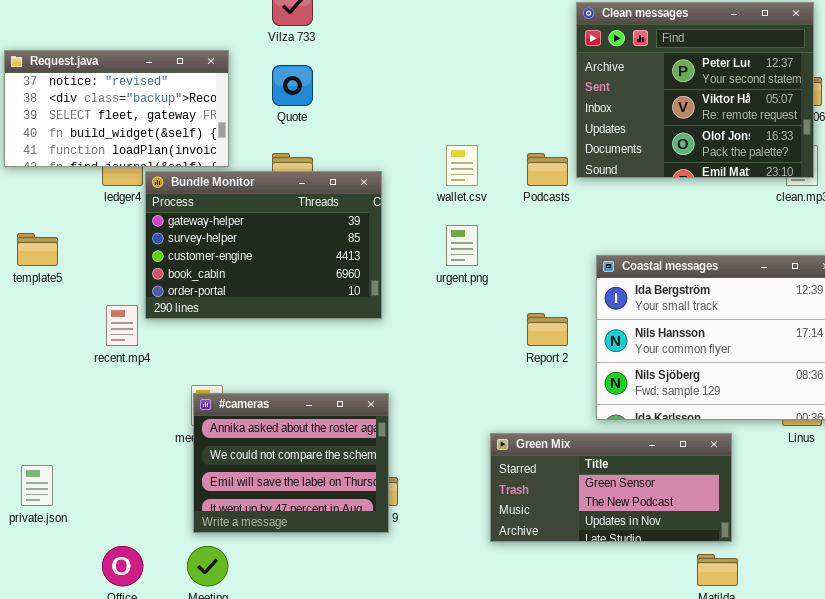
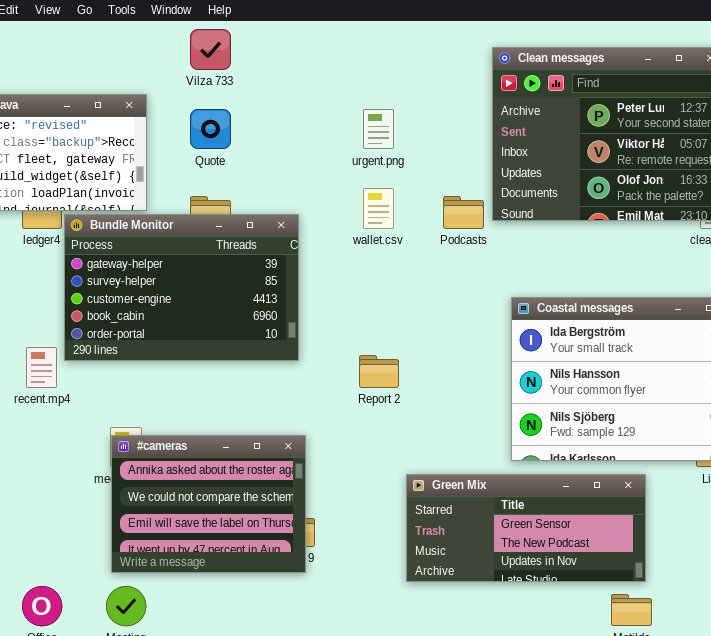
urgent.png: [446,225,478,266] -> [363,109,394,149], moved
Report 2: [527,313,568,346] -> [359,355,399,388], moved

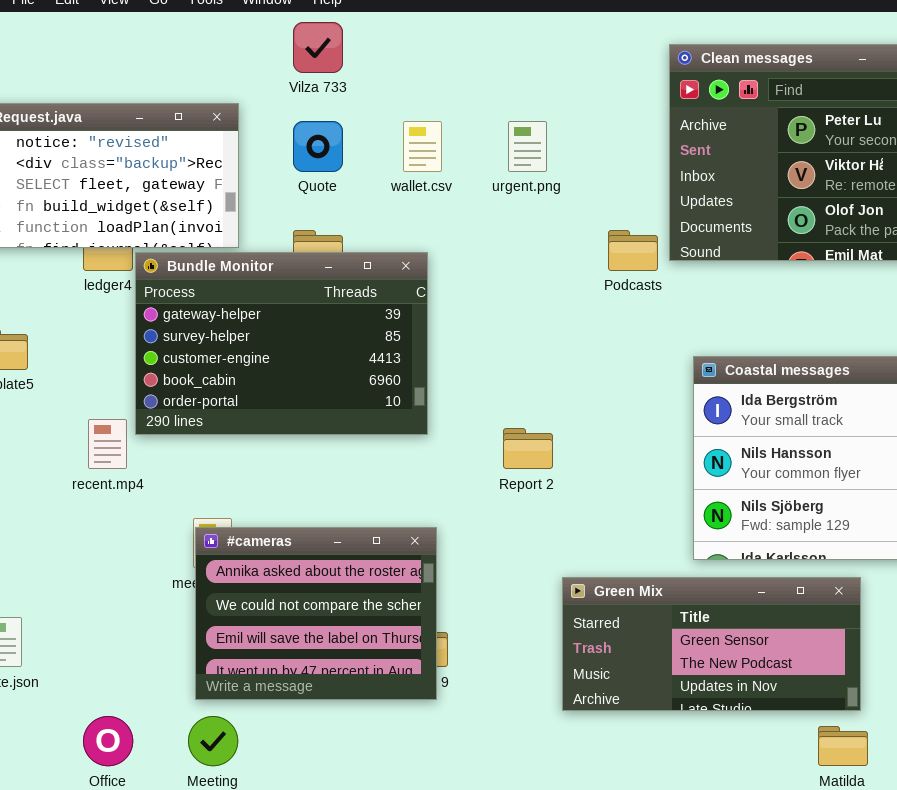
wallet.csv: [363,188,394,229] -> [403,121,442,172], moved

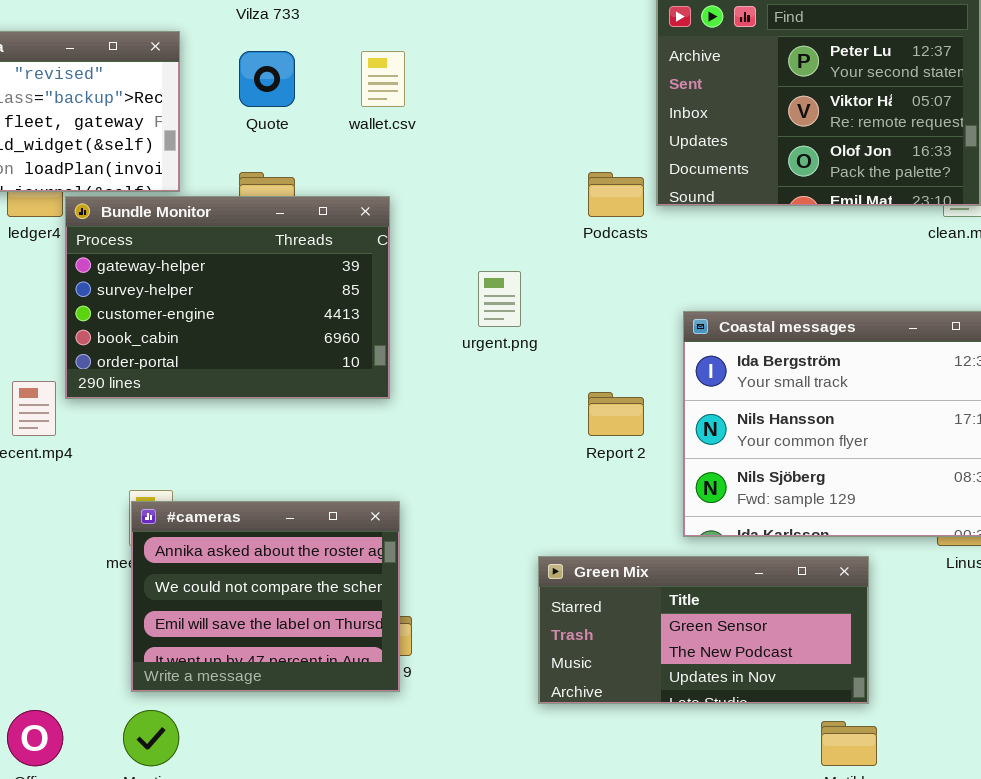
urgent.png: [508,121,547,172] -> [478,271,521,327], moved
Report 2: [503,428,553,469] -> [588,392,644,436], moved

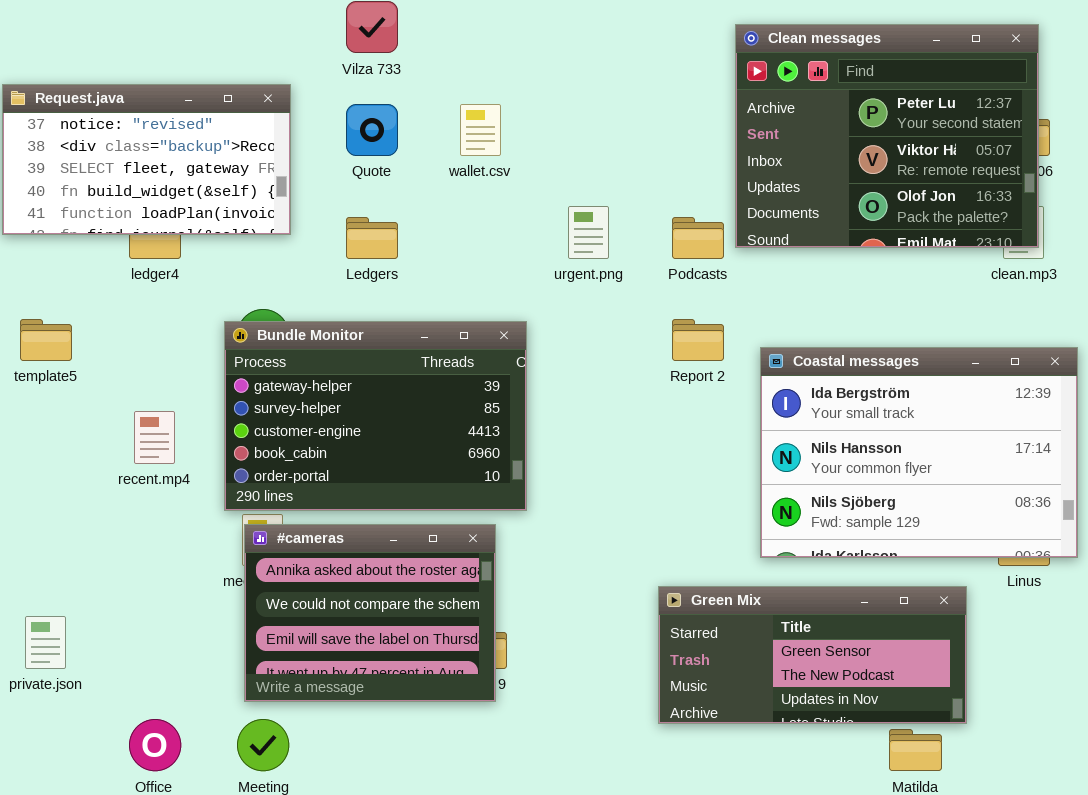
Bundle Monitor: [65,196,390,399] -> [224,321,527,511], moved
urgent.png: [478,271,521,327] -> [568,206,609,259], moved
Report 2: [588,392,644,436] -> [672,319,724,361], moved
Green Mix: [538,556,869,704] -> [658,586,967,724], moved

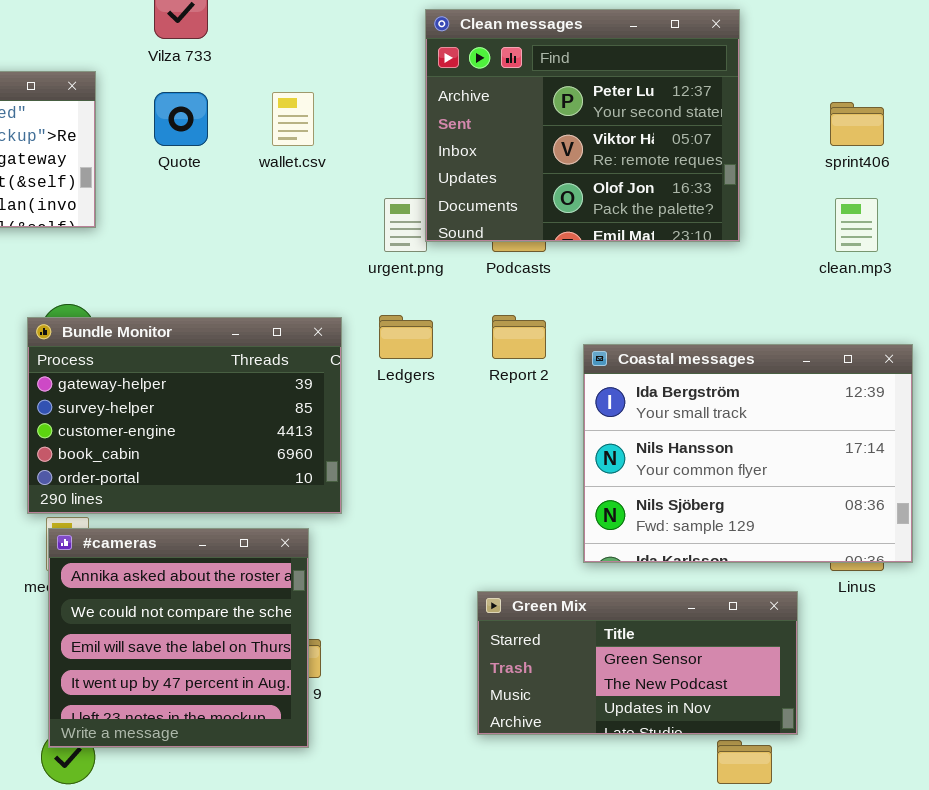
Clean messages: [735,24,1039,248] -> [425,9,740,242], moved
Ledgers: [346,217,398,259] -> [379,315,433,359], moved
#cameras: [244,524,496,702] -> [48,528,309,748], resized

